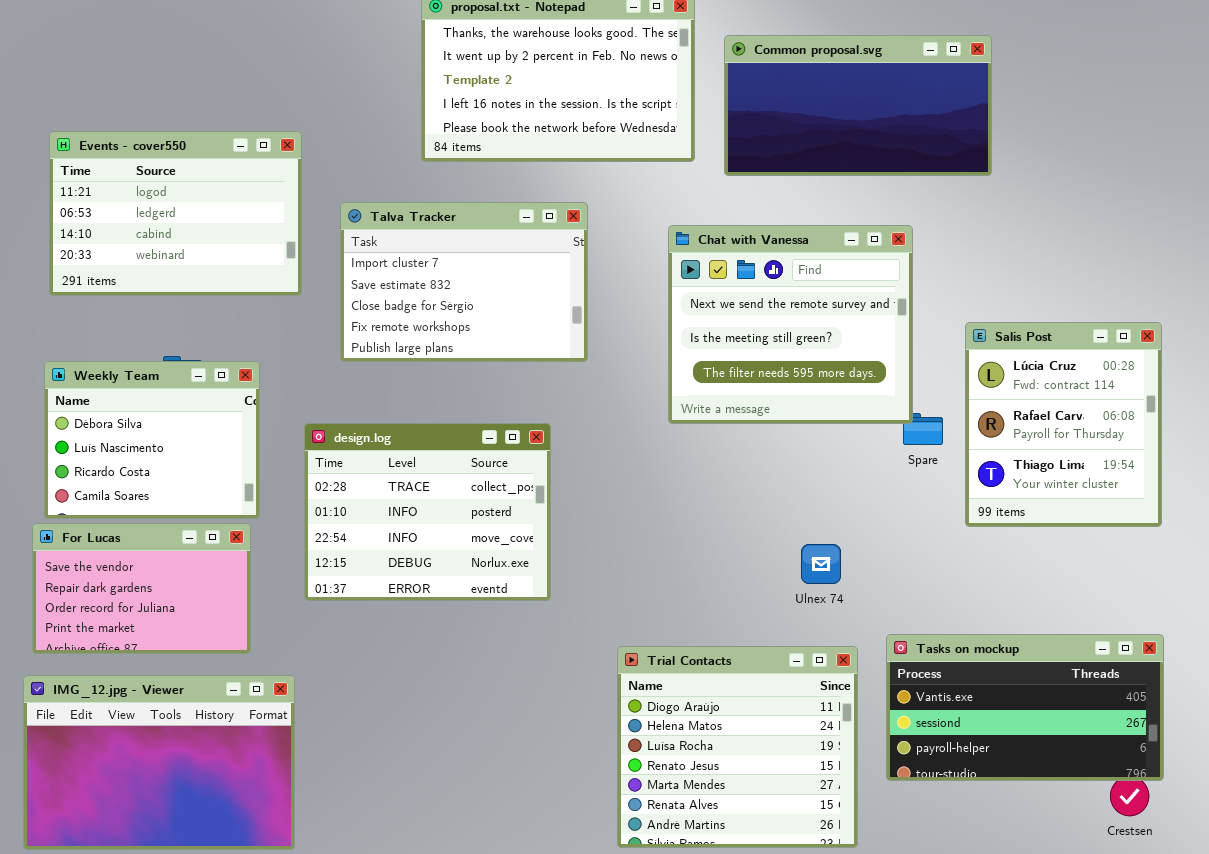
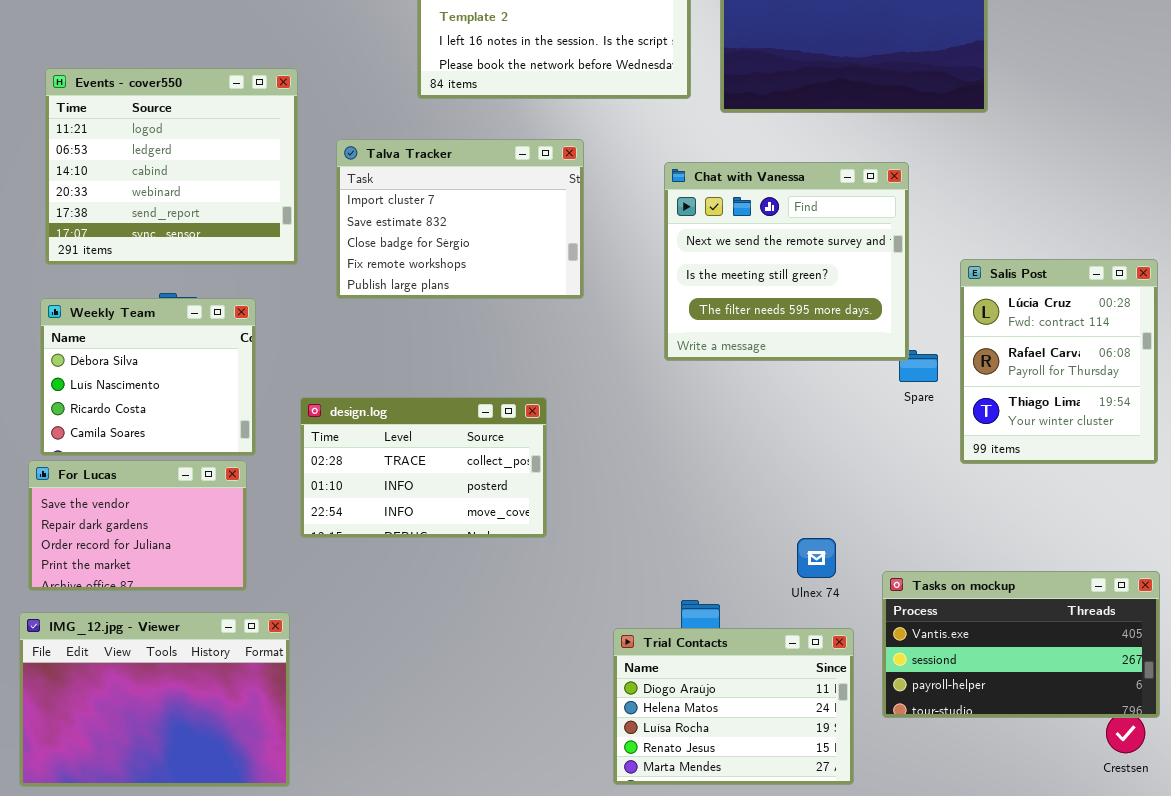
Events - cover550: [49,131,302,296] -> [45,68,298,265], resized
design.log: [304,423,551,601] -> [300,397,547,538], resized
Ulnex 74: [801,544,841,584] -> [797,538,836,578], moved
Trial Contacts: [617,646,858,848] -> [613,628,854,785], resized

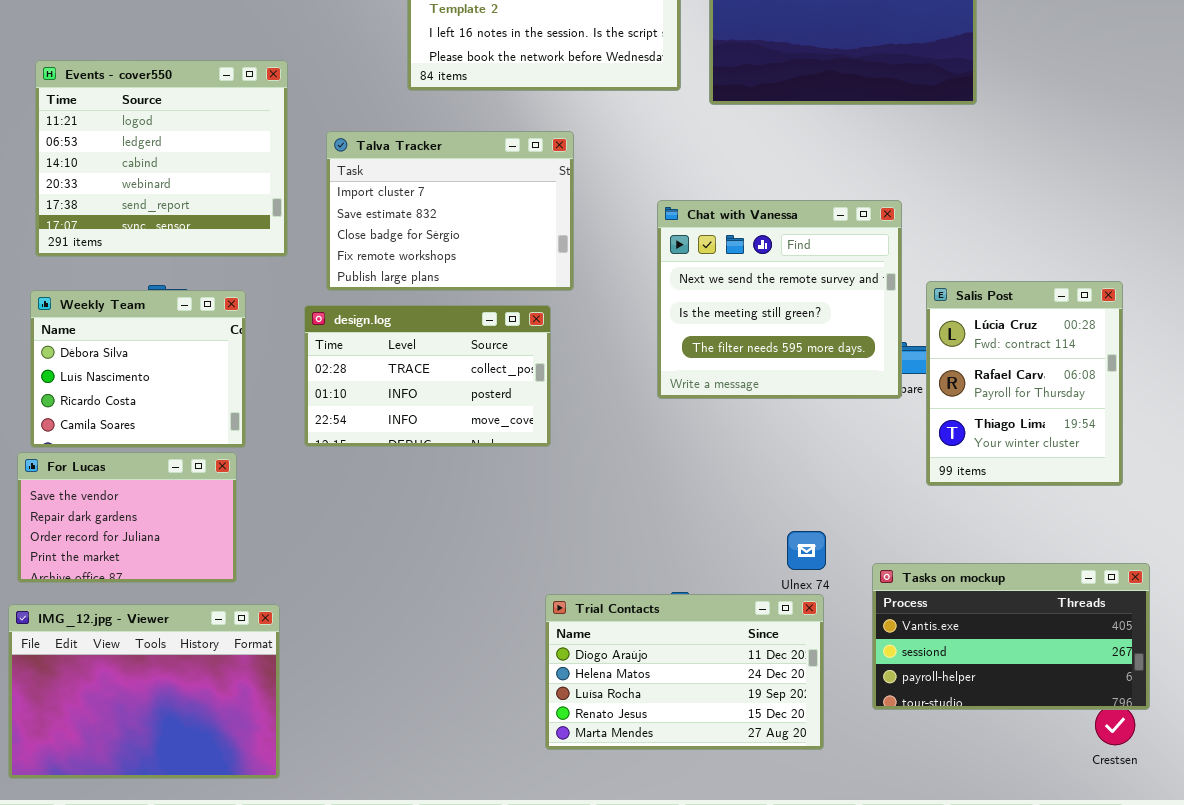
Chat with Vanessa: [664,162,909,361] -> [657,200,902,399], moved
Salis Post: [960,259,1158,464] -> [926,281,1123,486], moved
design.log: [300,397,547,538] -> [304,305,551,447], moved
Trial Contacts: [613,628,854,785] -> [545,594,824,750], moved, resized

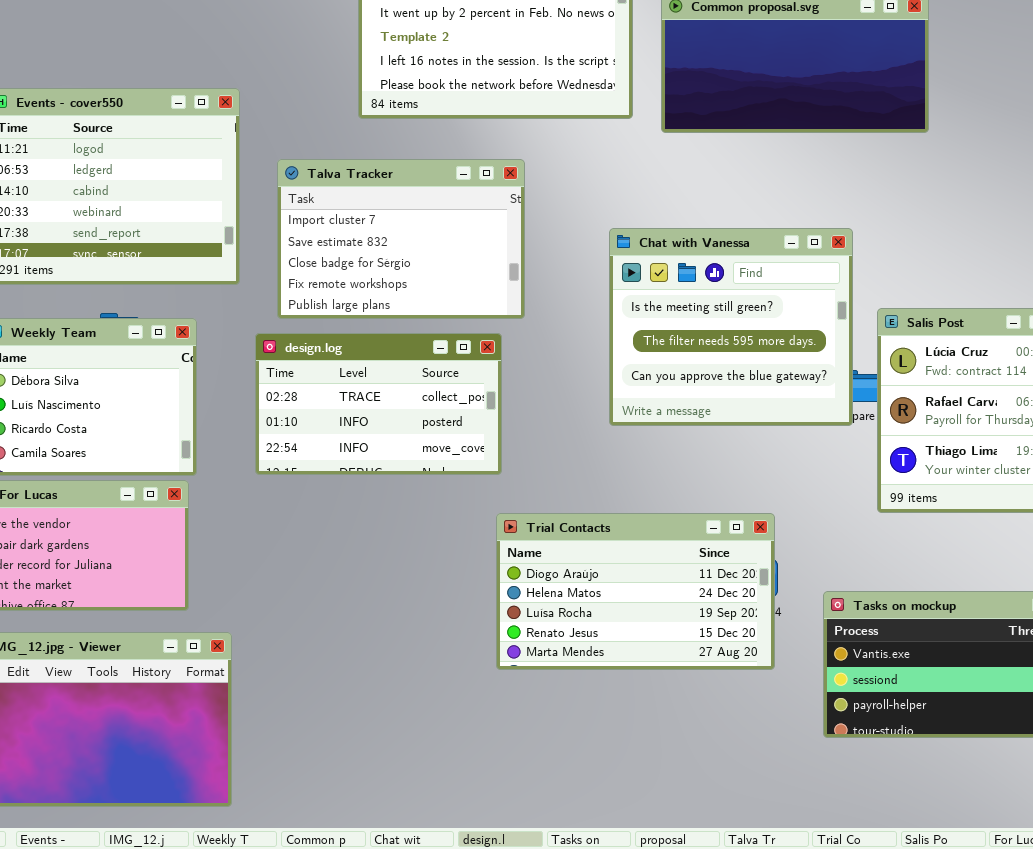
Chat with Vanessa: [657,200,902,399] -> [609,228,853,426], scrolled down 1 row
Trial Contacts: [545,594,824,750] -> [496,513,775,670], moved

